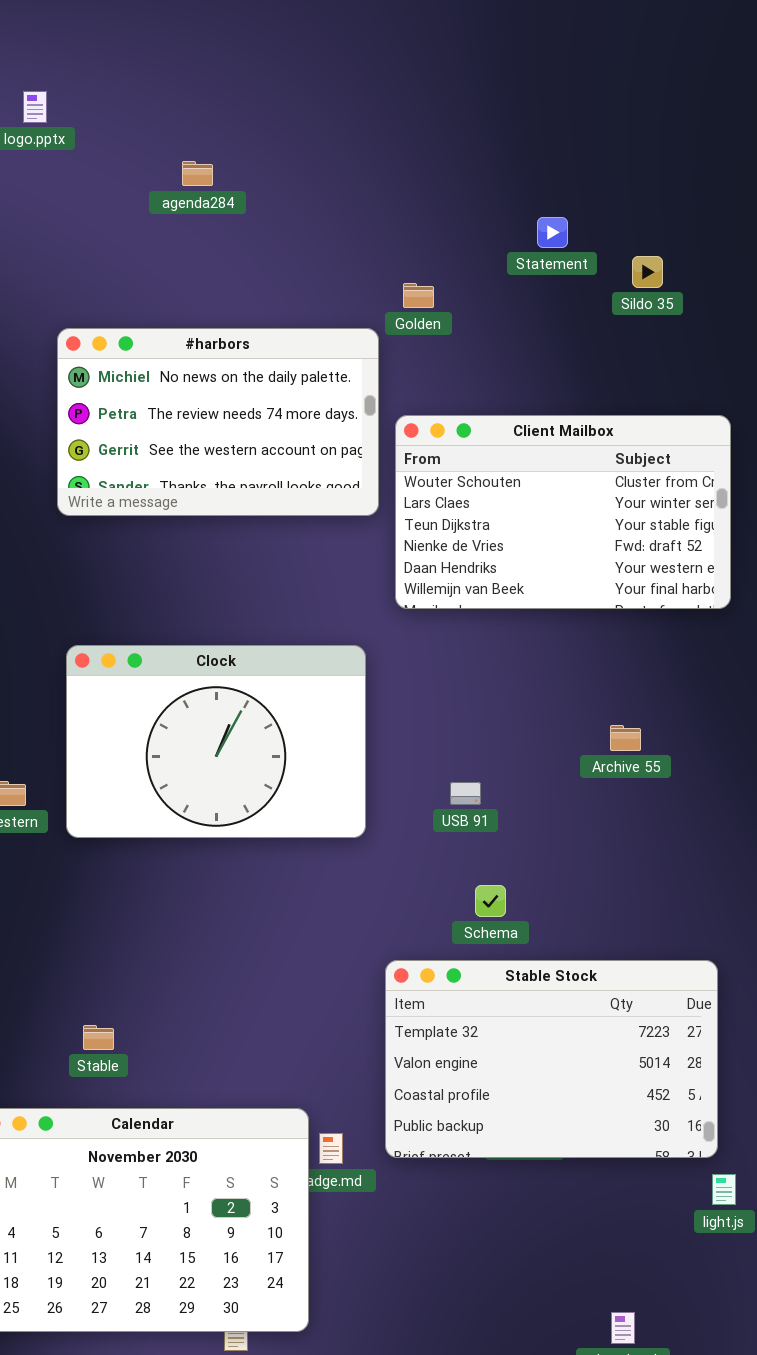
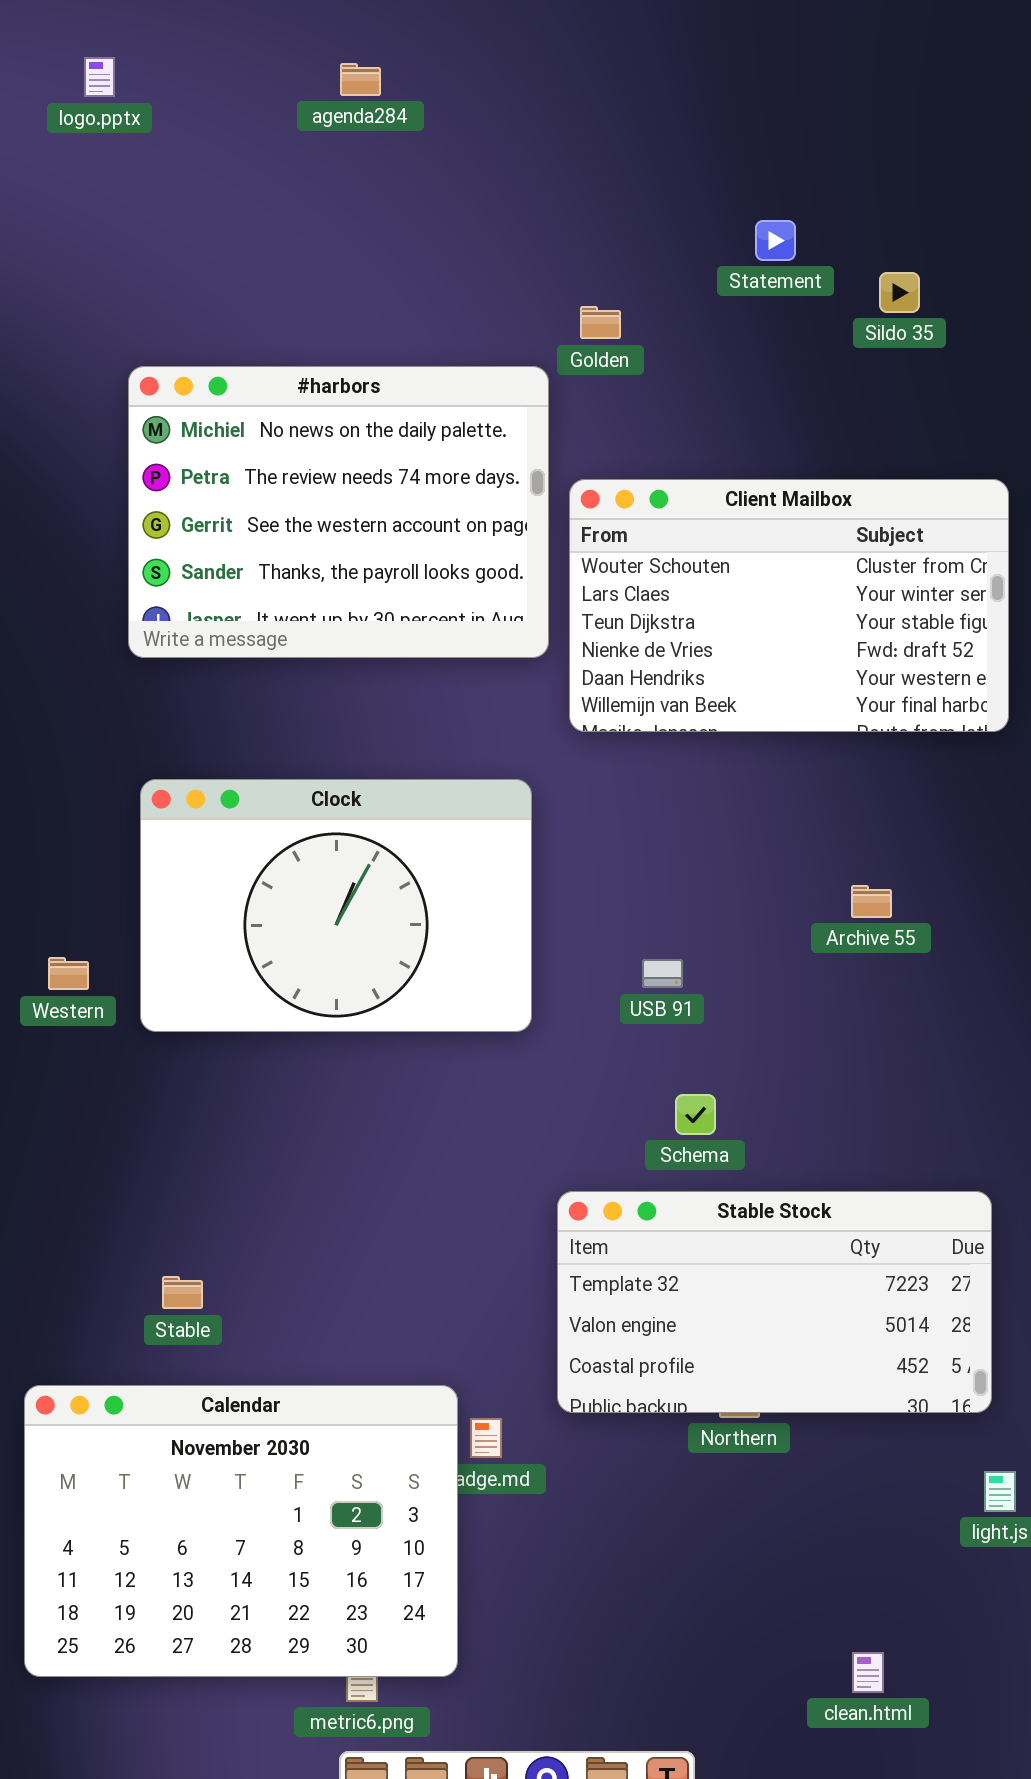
agenda284: [182,161,213,186] -> [340,63,381,96], moved
#harbors: [57,328,379,516] -> [128,366,549,658], resized
Stable Stock: [385,960,718,1158] -> [557,1191,992,1413], resized

